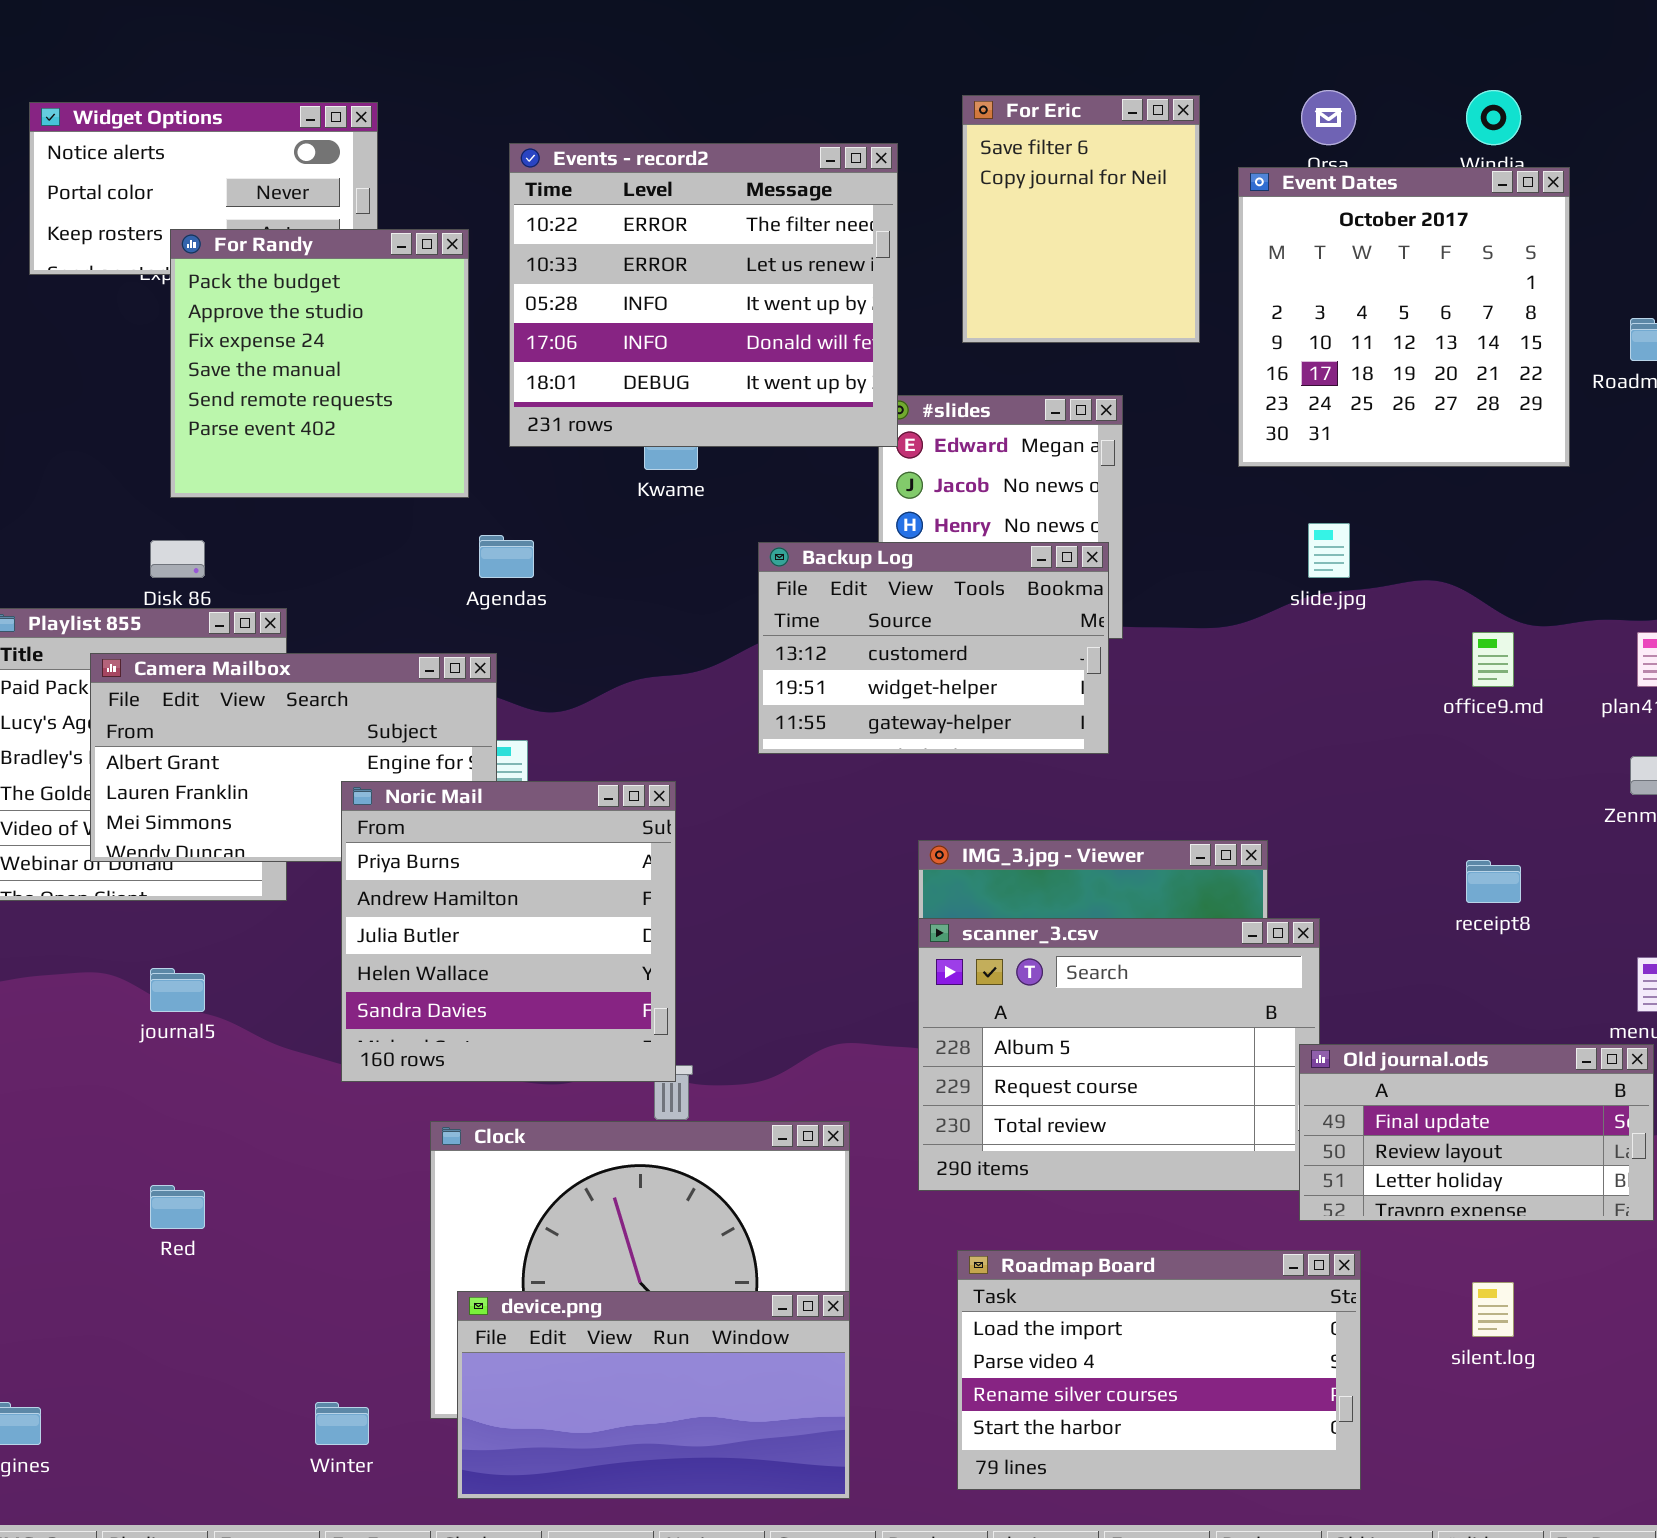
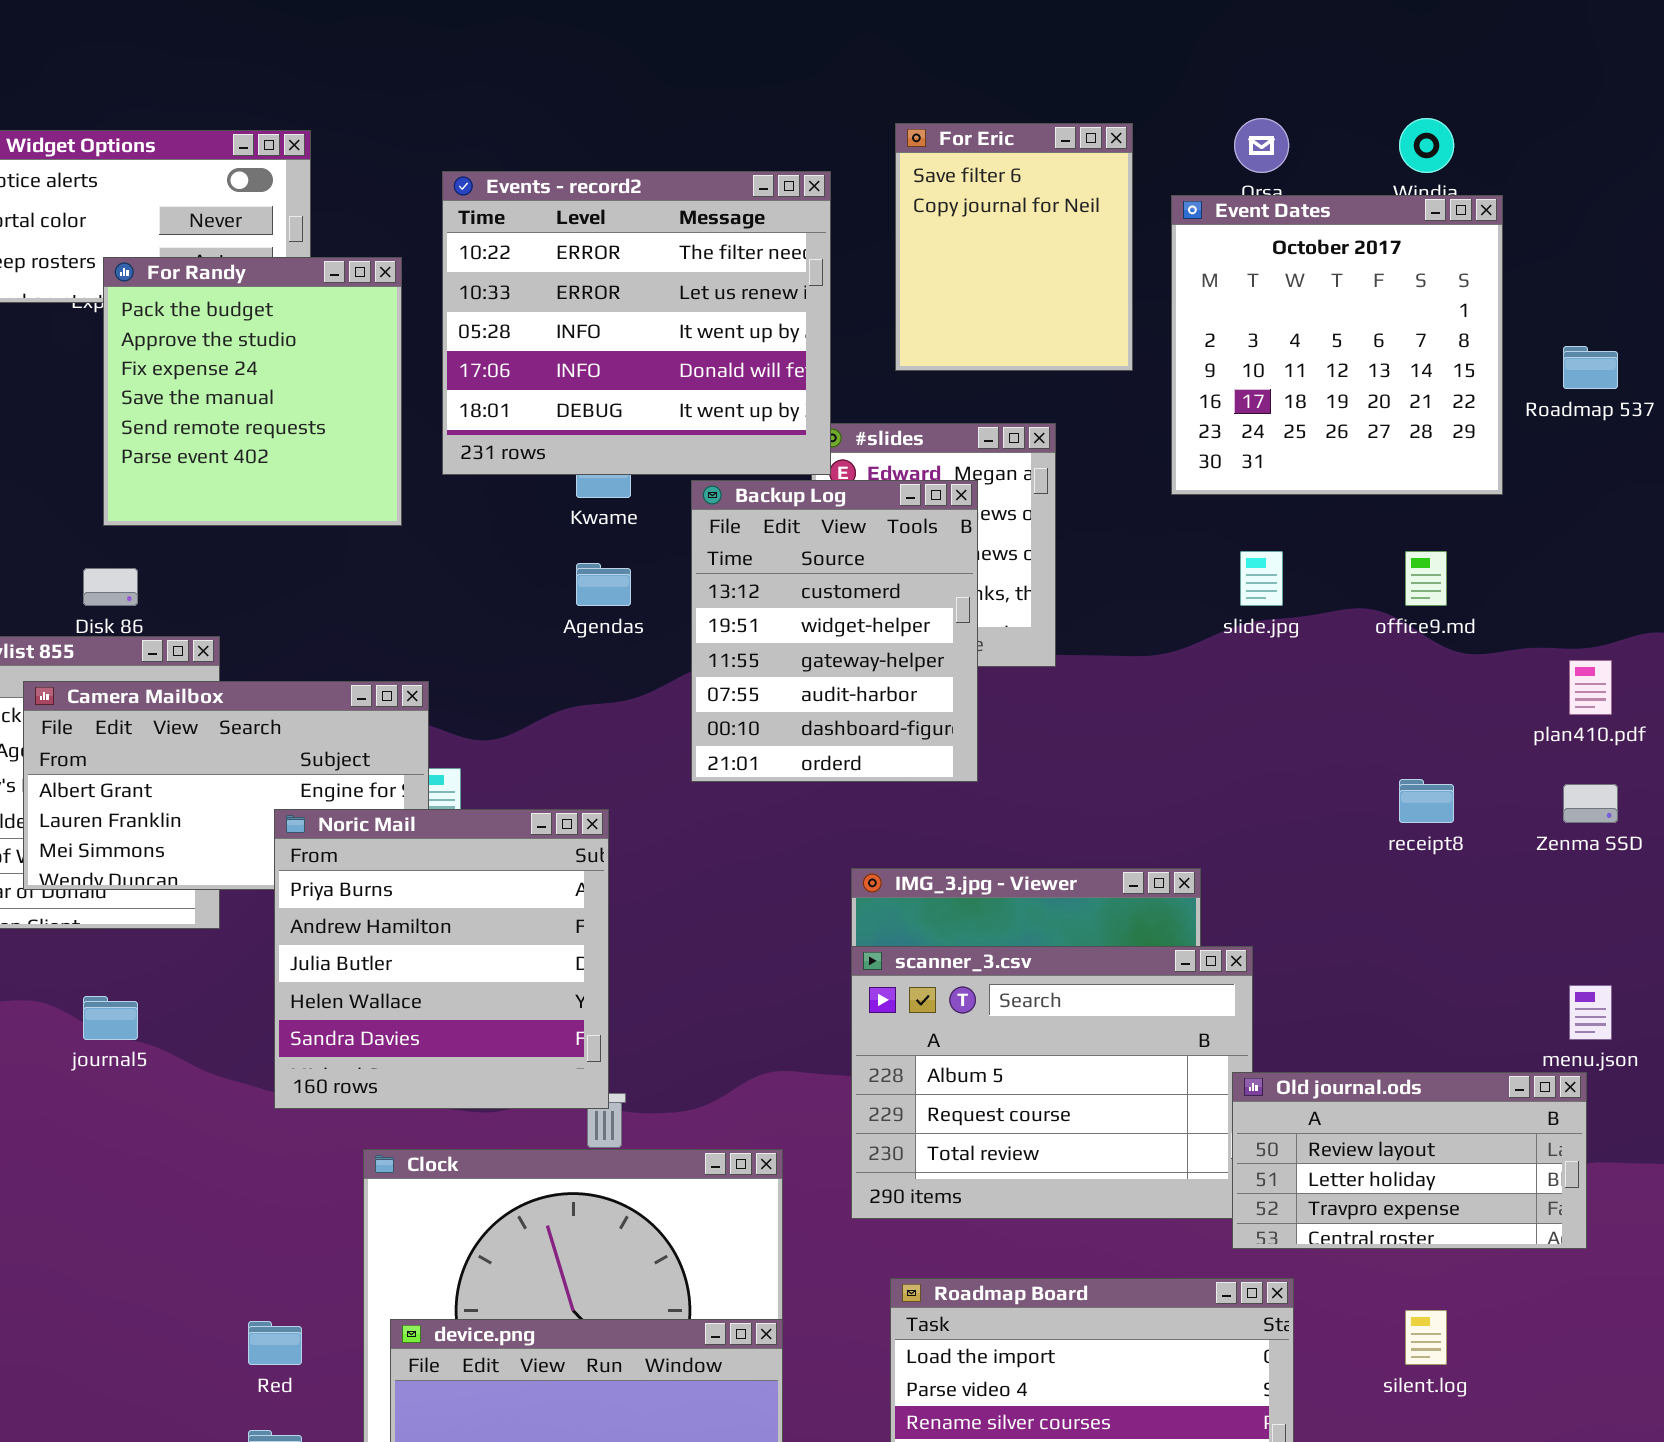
Agendas: [479,535,534,578] -> [576,563,631,606], moved
Backup Log: [758,542,1109,754] -> [691,480,978,782], resized
office9.md: [1472,632,1514,687] -> [1405,551,1447,606], moved
receipt8: [1466,860,1521,903] -> [1399,779,1454,823], moved
Old journal.ods: [1299,1044,1654,1221] -> [1232,1072,1587,1249], scrolled down 1 row
Red: [150,1185,205,1229] -> [248,1321,302,1365], moved

